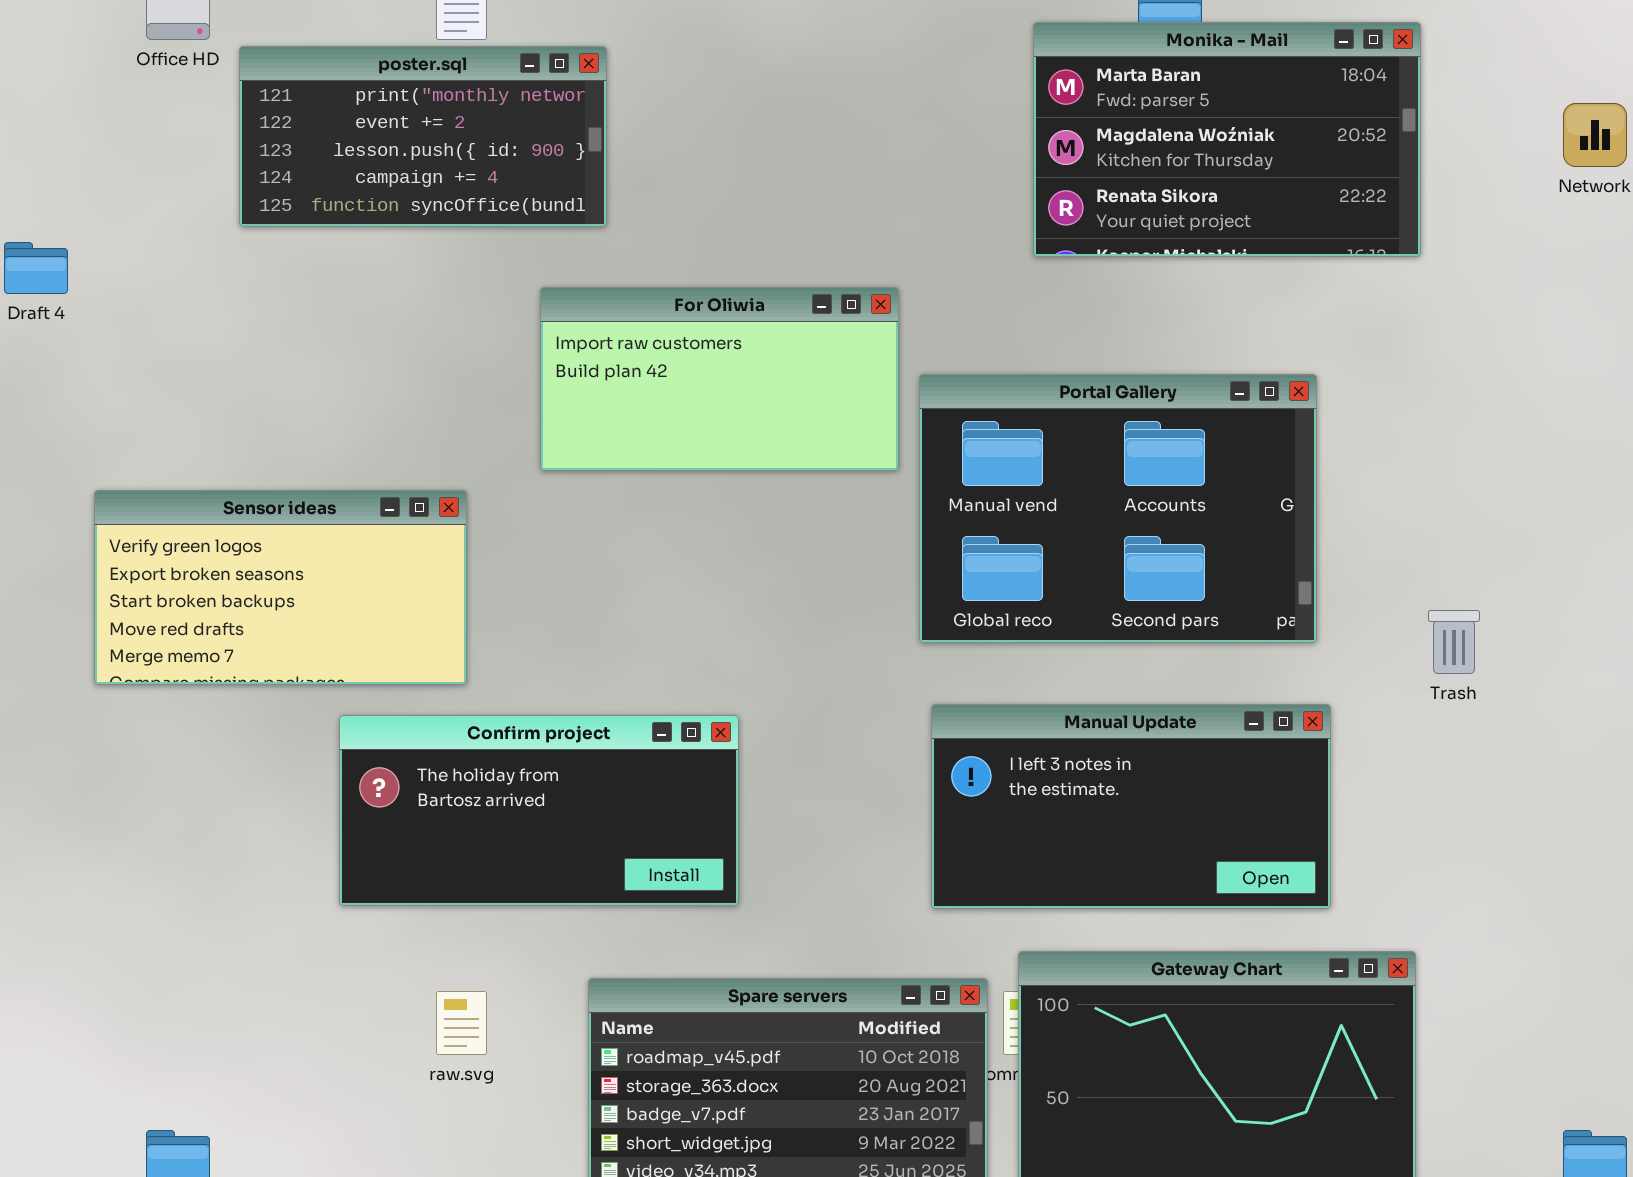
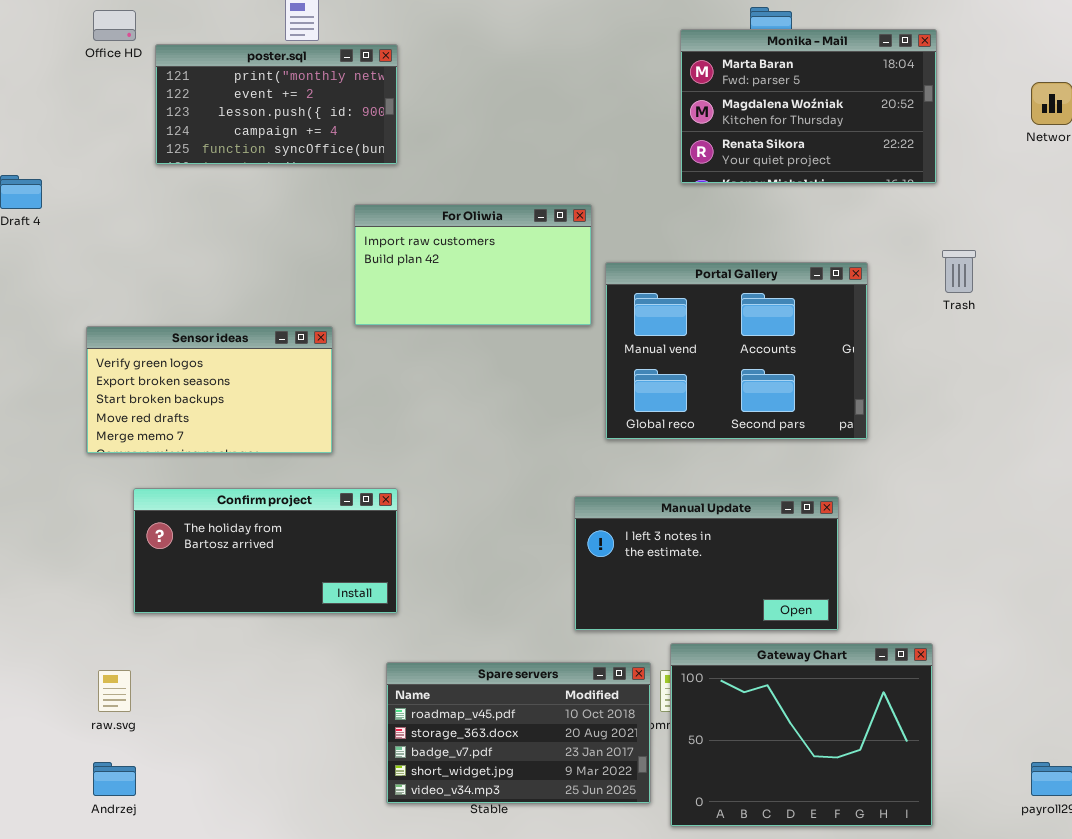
Sensor ideas: [94,490,467,685] -> [86,326,333,454], moved
Trash: [1428,610,1480,674] -> [942,250,976,293], moved
Manual Update: [931,704,1331,909] -> [574,496,839,631], moved
Confirm project: [339,715,739,906] -> [133,488,398,614], moved
raw.svg: [436,991,487,1055] -> [98,670,131,712], moved

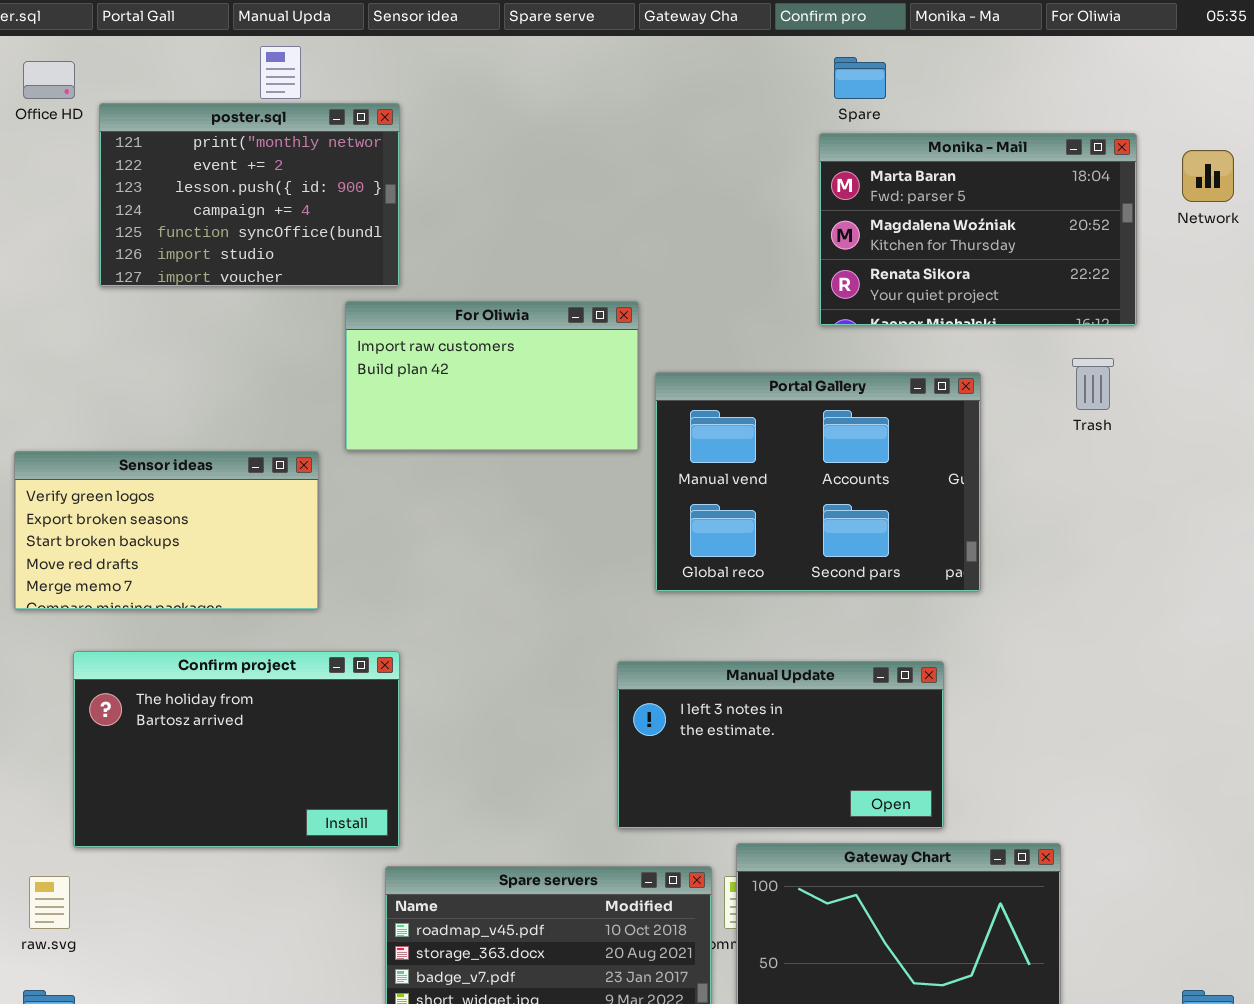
Monika - Mail: [680,29,937,184] -> [819,133,1137,326], moved
poster.sql: [155,44,398,165] -> [99,103,400,287], resized
Confirm project: [133,488,398,614] -> [73,651,400,848], resized

